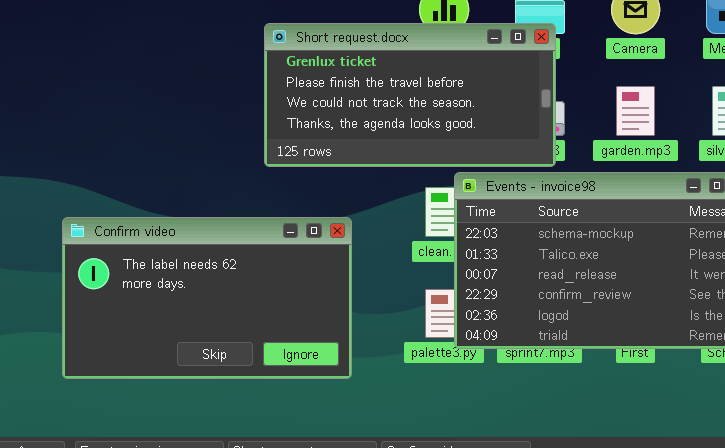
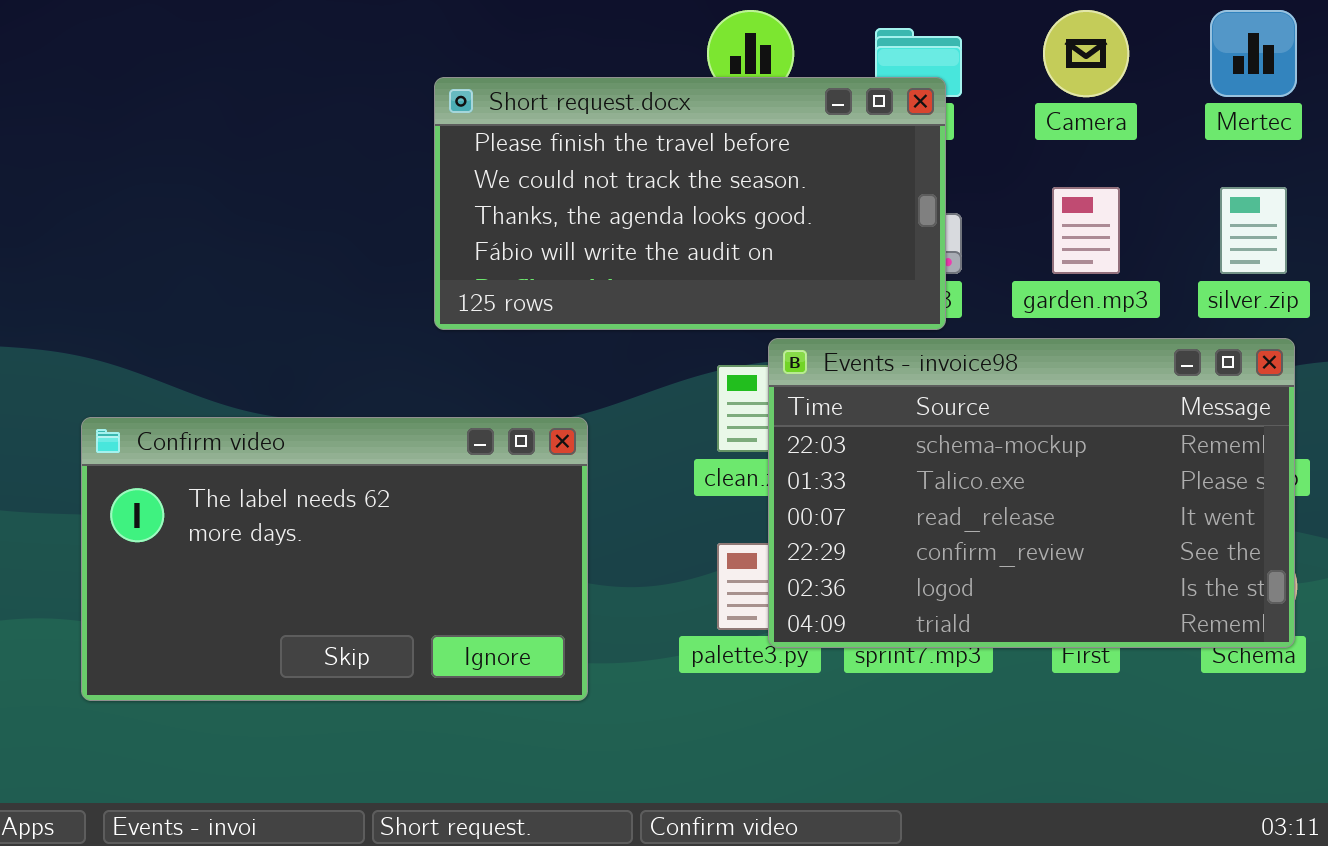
Short request.docx: [264,23,556,167] -> [434,77,946,330], scrolled down 1 row

